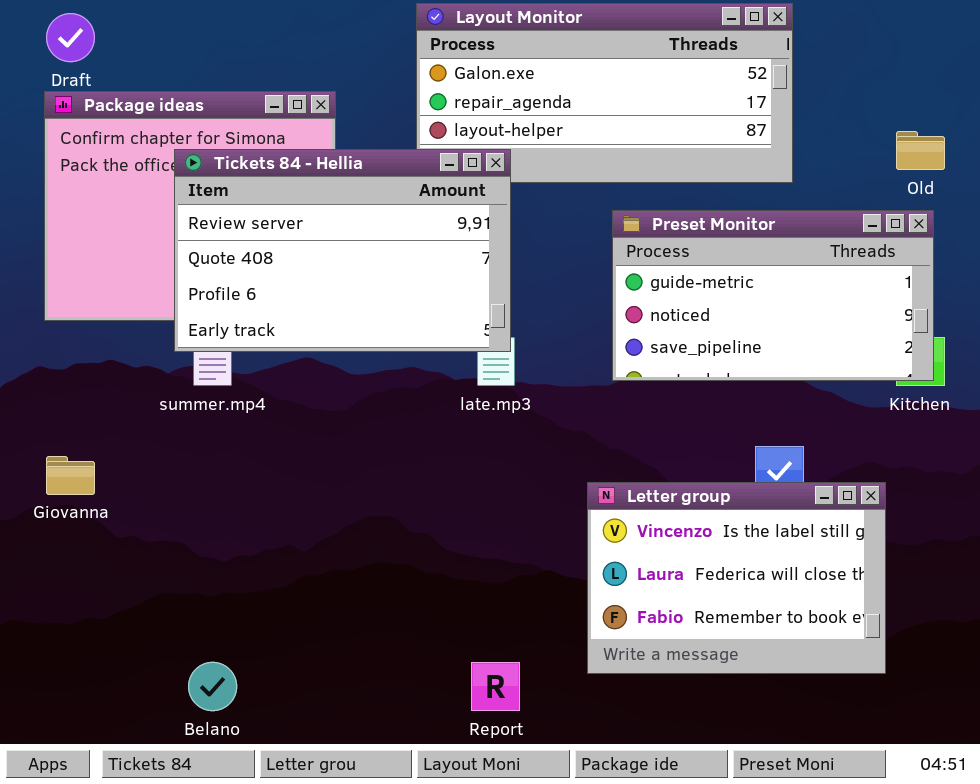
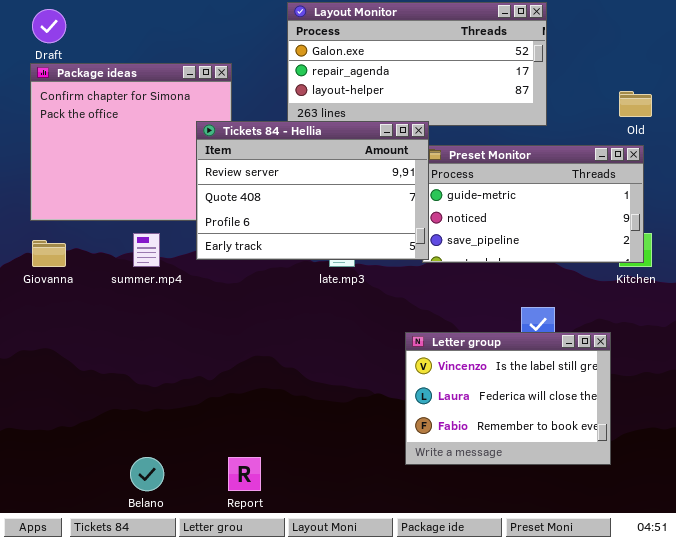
Tickets 84 - Hellia: [174,149,511,352] -> [196,121,429,260], moved
Giovanna: [46,456,95,495] -> [32,240,66,267], moved
Report: [471,662,520,711] -> [228,457,261,491], moved

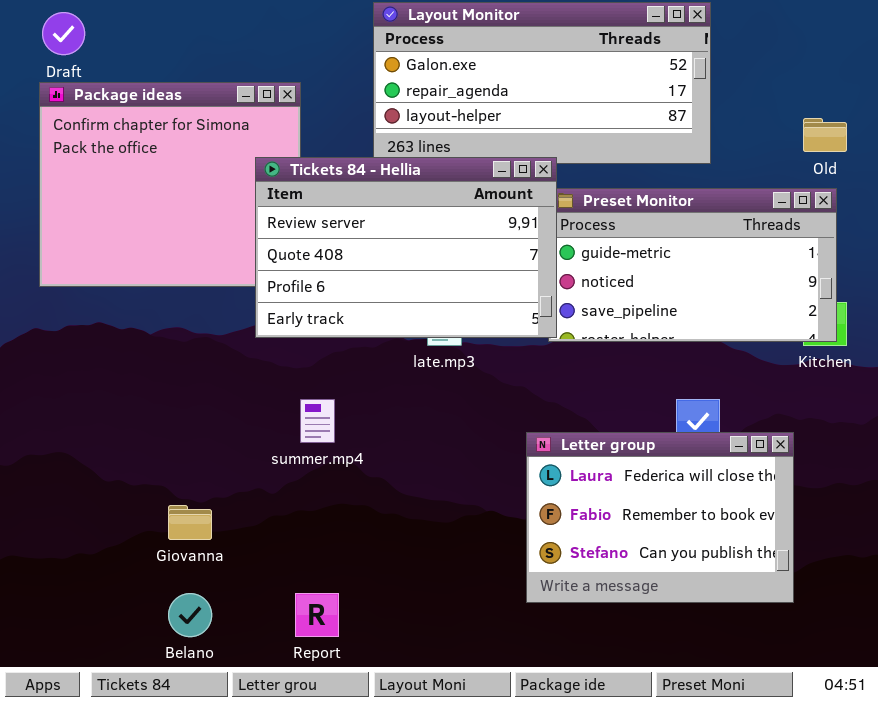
summer.mp4: [133,233,160,267] -> [300,399,335,443], moved
Giovanna: [32,240,66,267] -> [168,505,212,540], moved
Letter group: [405,332,611,465] -> [526,432,794,603], scrolled down 1 row

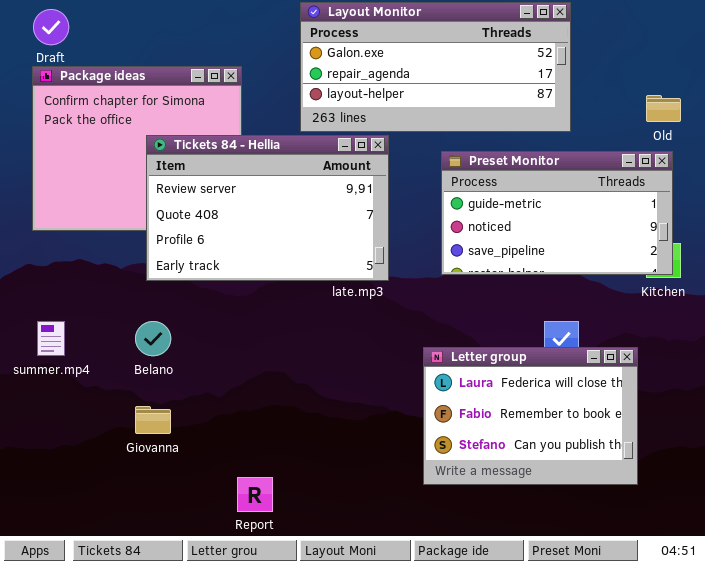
Tickets 84 - Hellia: [255,157,557,338] -> [146,135,389,281], moved
summer.mp4: [300,399,335,443] -> [37,321,65,356], moved
Belano: [168,593,212,637] -> [135,321,171,356], moved

